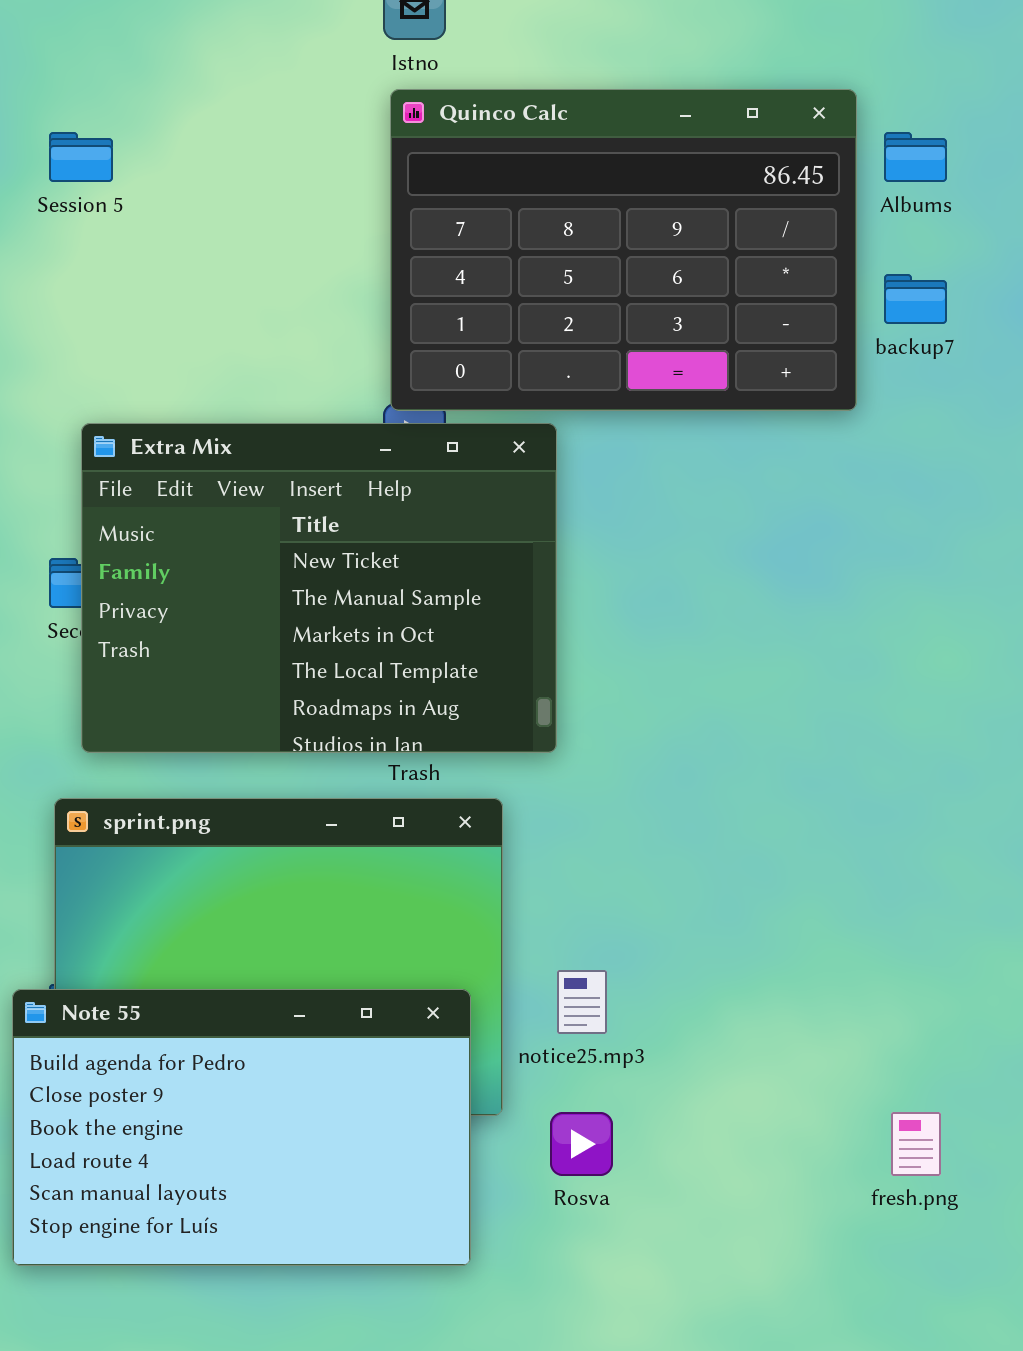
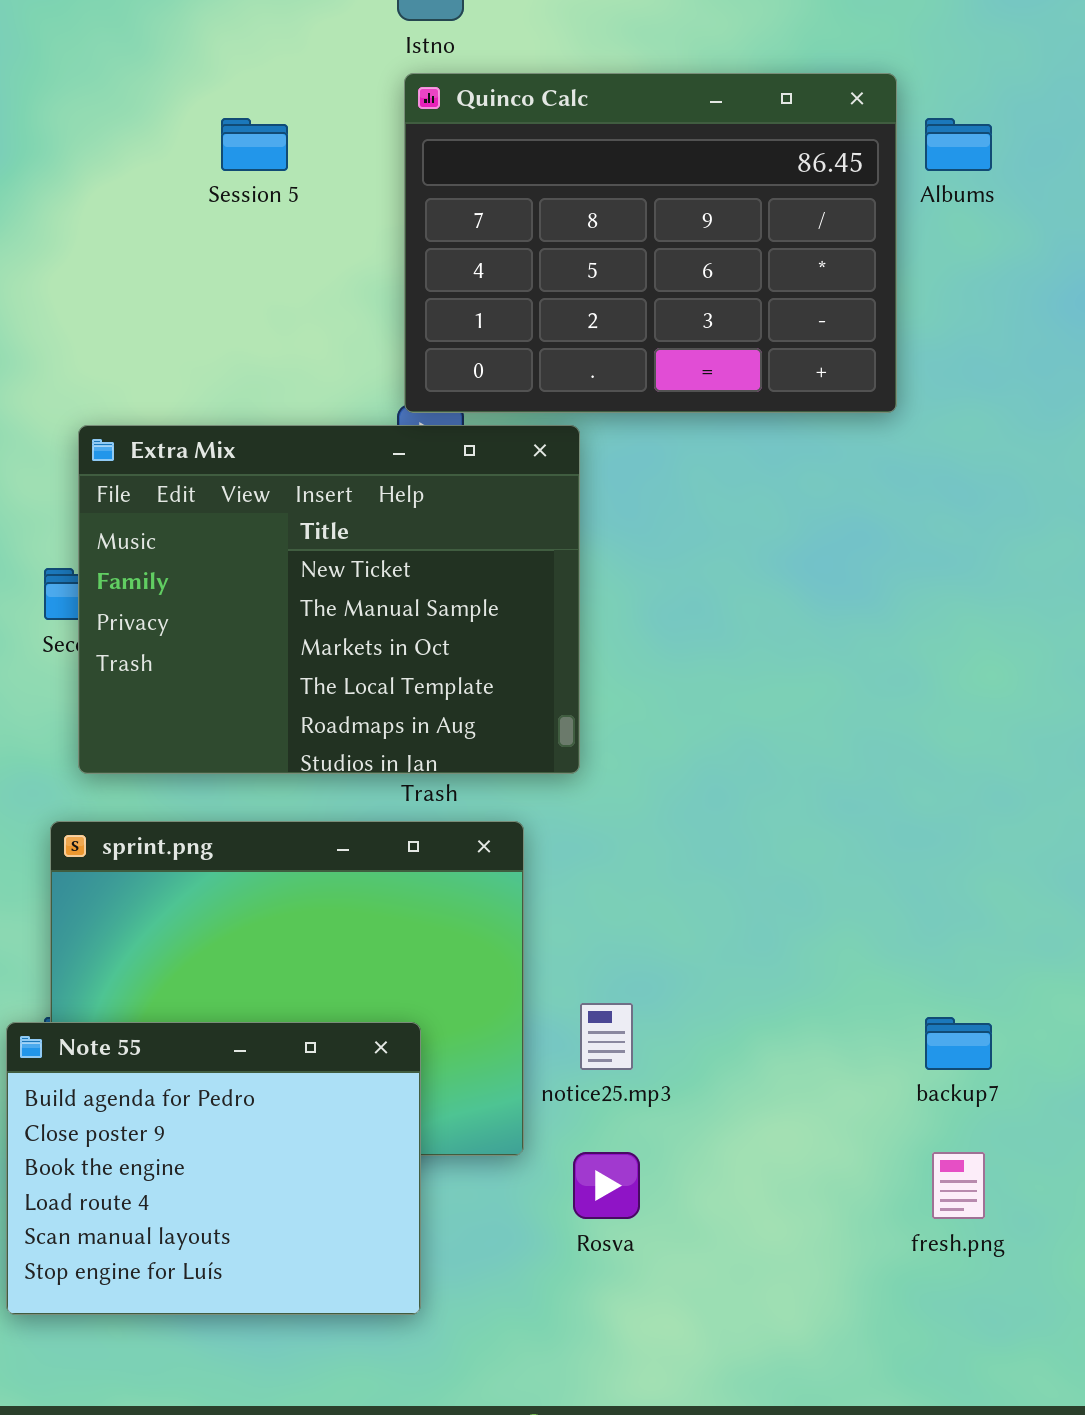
Session 5: [49,132,113,182] -> [221,118,288,171], moved
backup7: [884,274,947,324] -> [925,1017,992,1070], moved
Note 55: [12,989,471,1266] -> [6,1022,421,1315], resized

